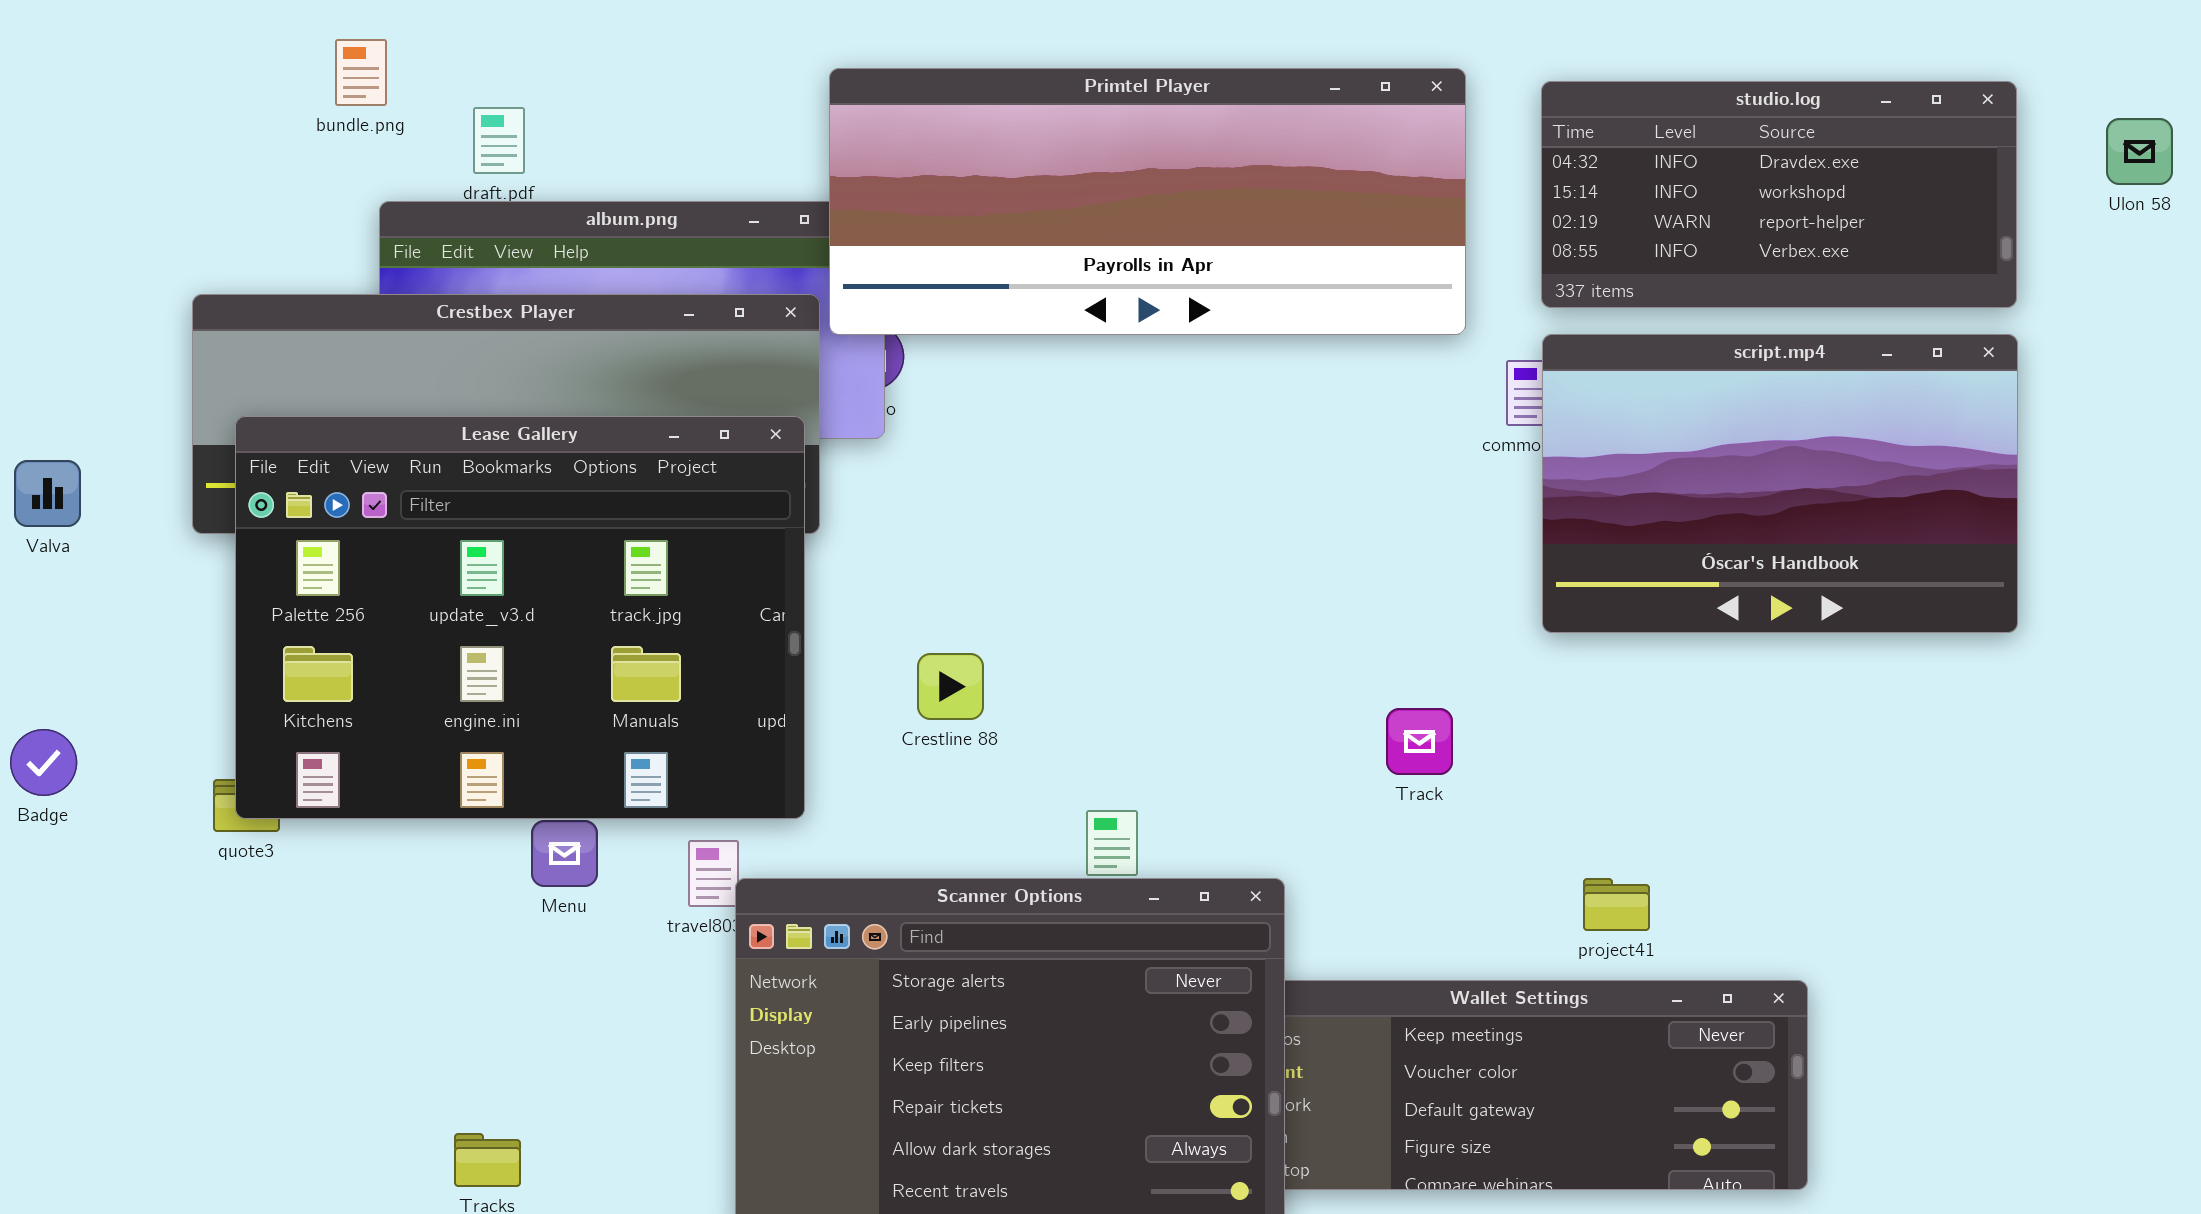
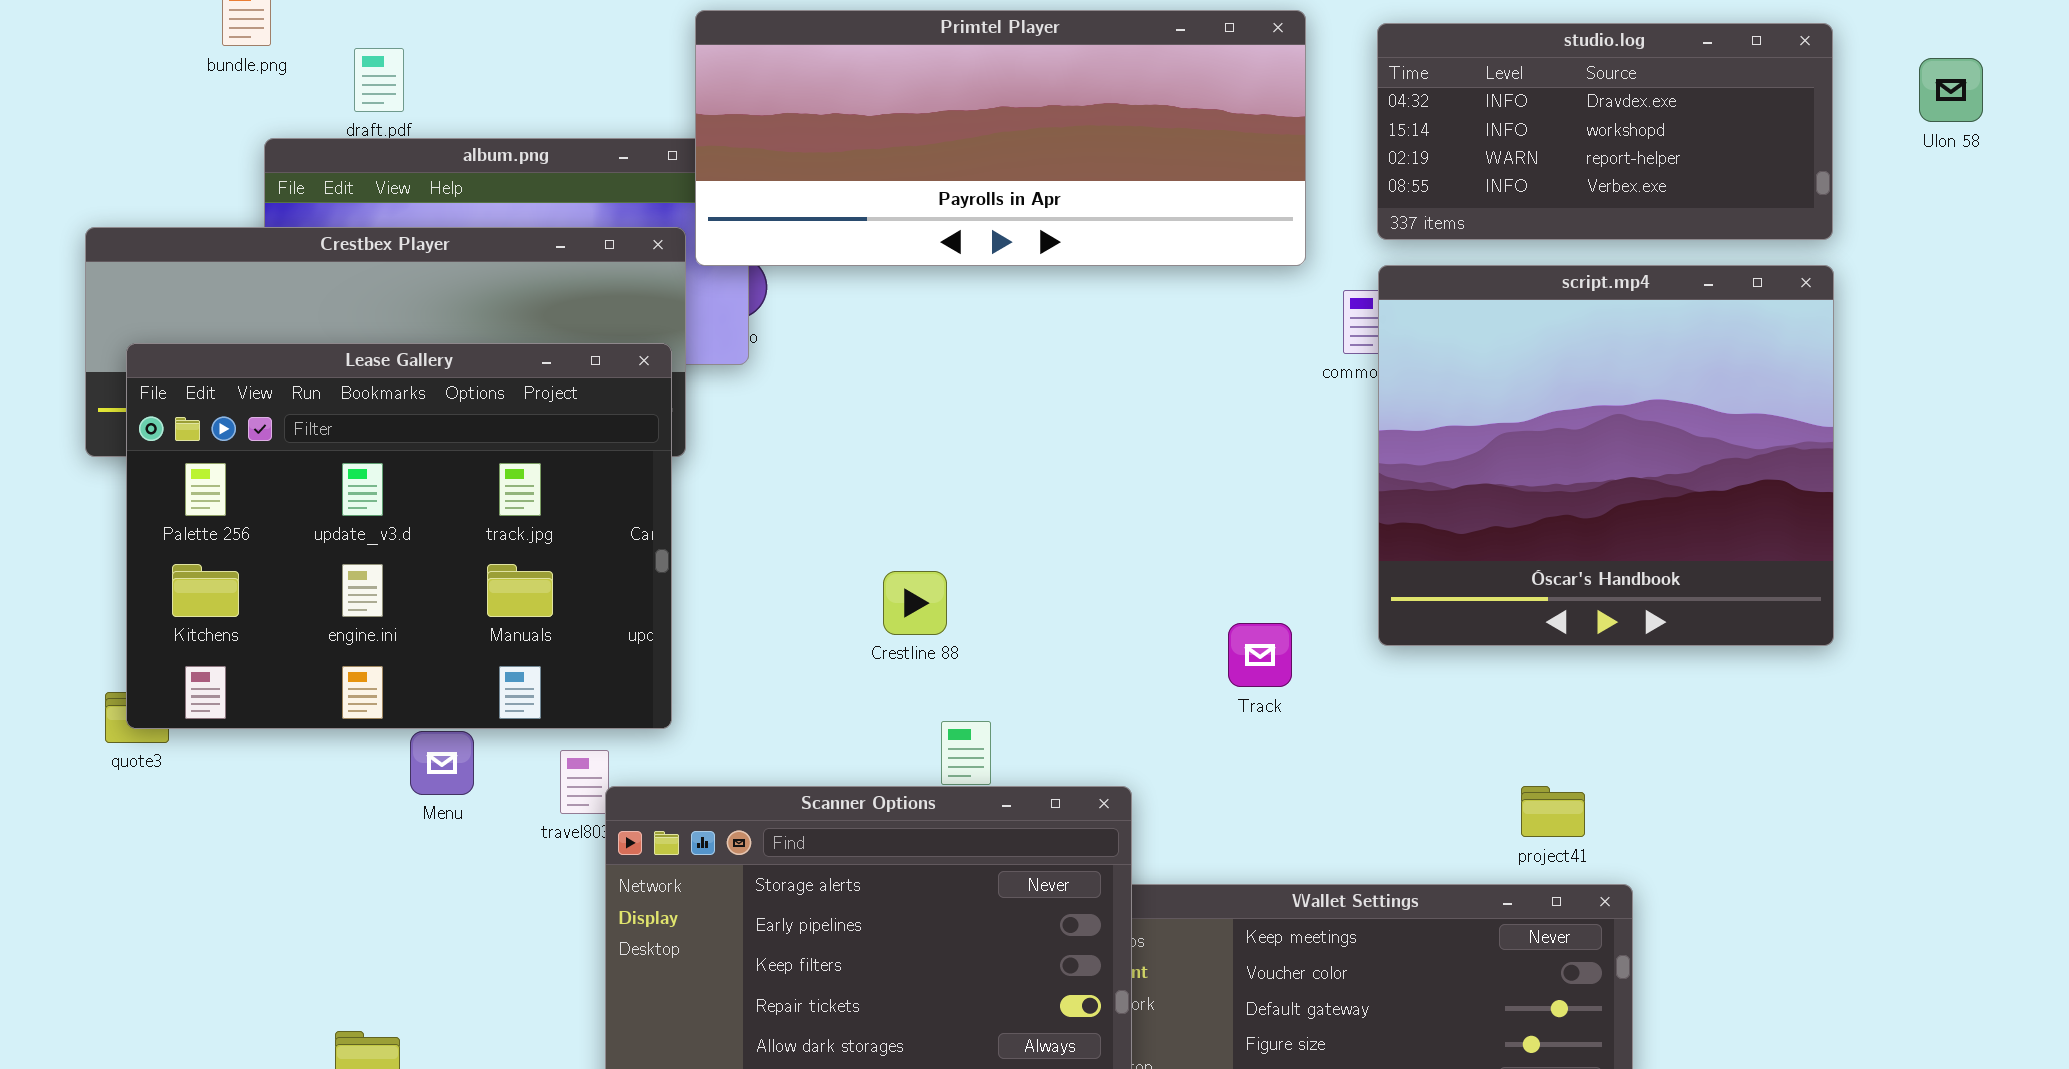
script.mp4: [1542,334,2018,633] -> [1378,265,1834,646], resized
Crestline 88: [917,653,984,720] -> [883,571,947,635], moved
project41: [1583,878,1650,931] -> [1521,786,1585,837], moved

